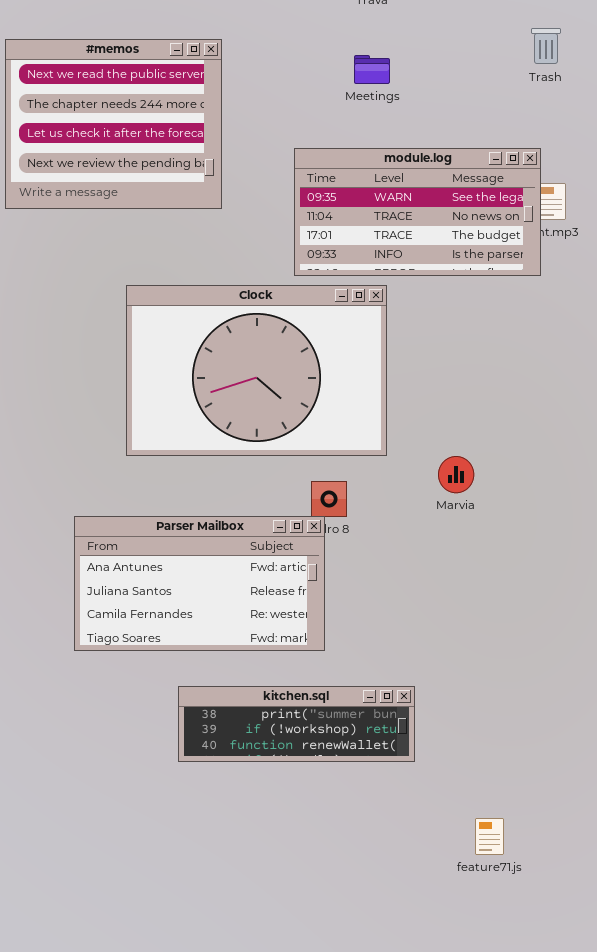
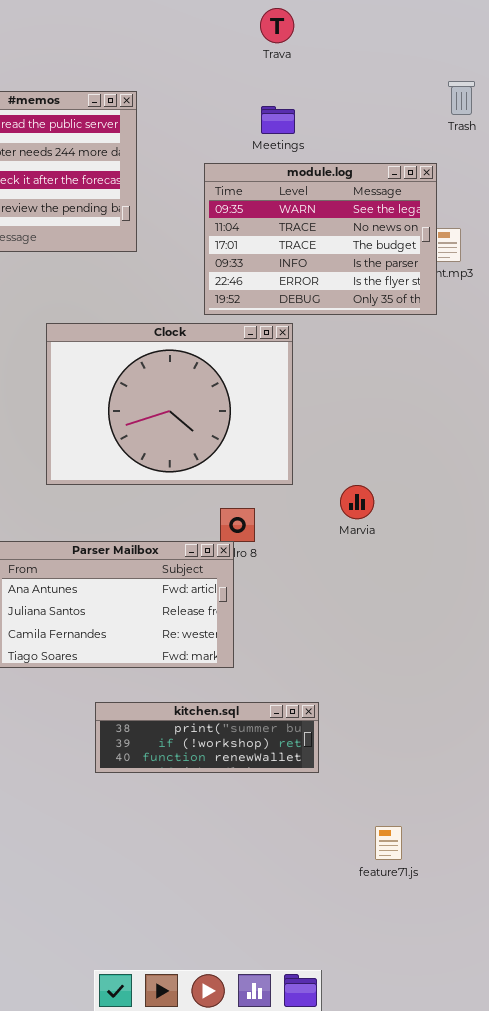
Trash: [531,28,561,64] -> [448,81,475,115], moved
module.log: [294,148,541,276] -> [204,163,437,315], resized

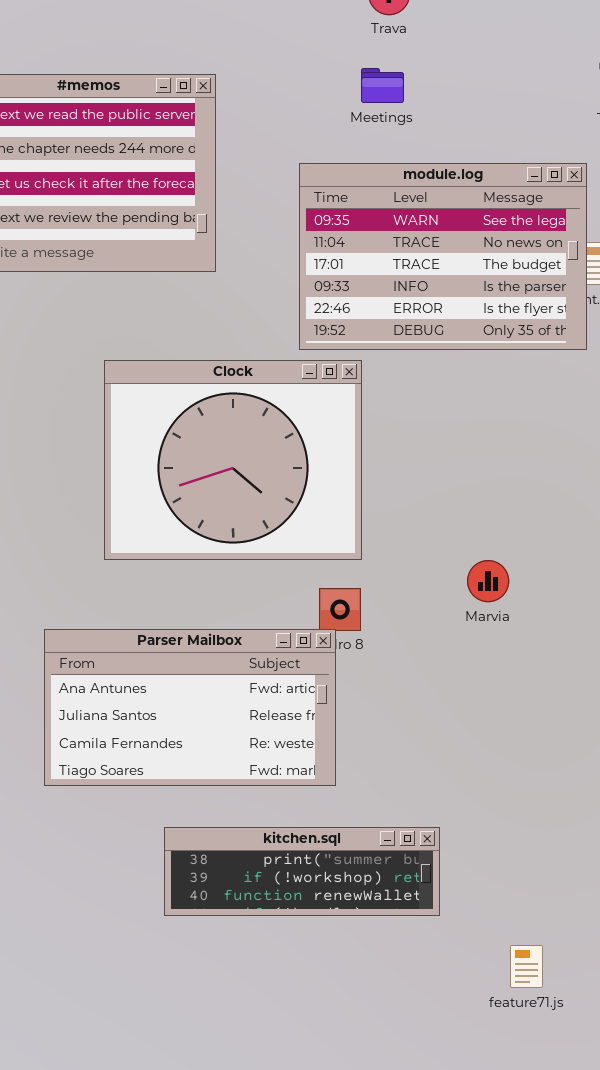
Meetings: [261,106,295,134] -> [361,68,404,103], moved
Clock: [46,323,293,485] -> [104,360,362,560], resized
feature71.js: [375,826,402,860] -> [510,945,543,988], moved

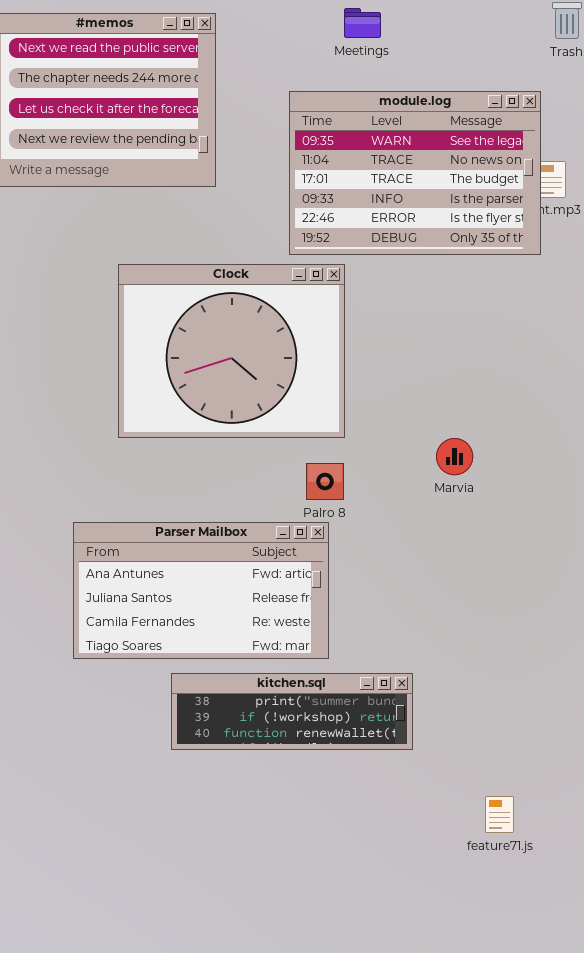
Parser Mailbox: [44,629,336,786] -> [73,522,329,659], moved
feature71.js: [510,945,543,988] -> [485,796,514,833], moved

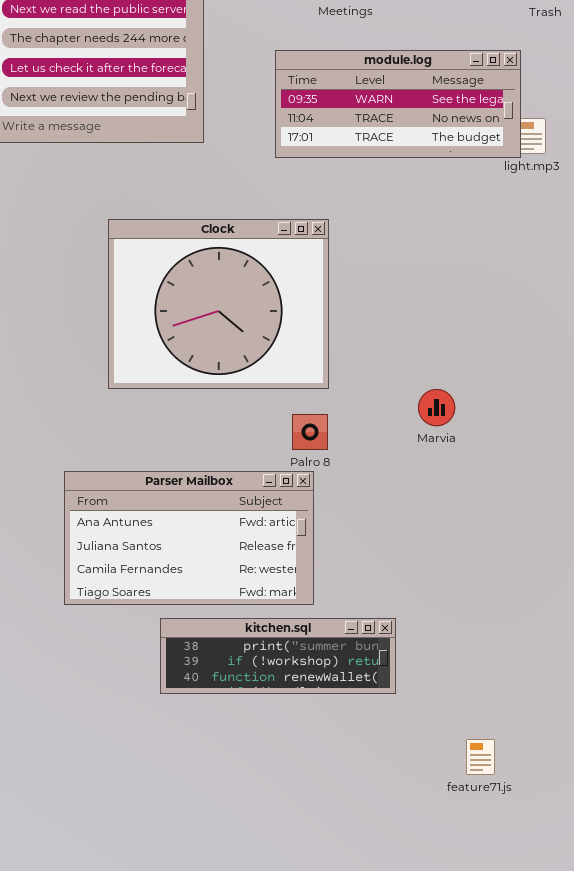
module.log: [289,91,541,255] -> [275,50,521,158], resized

